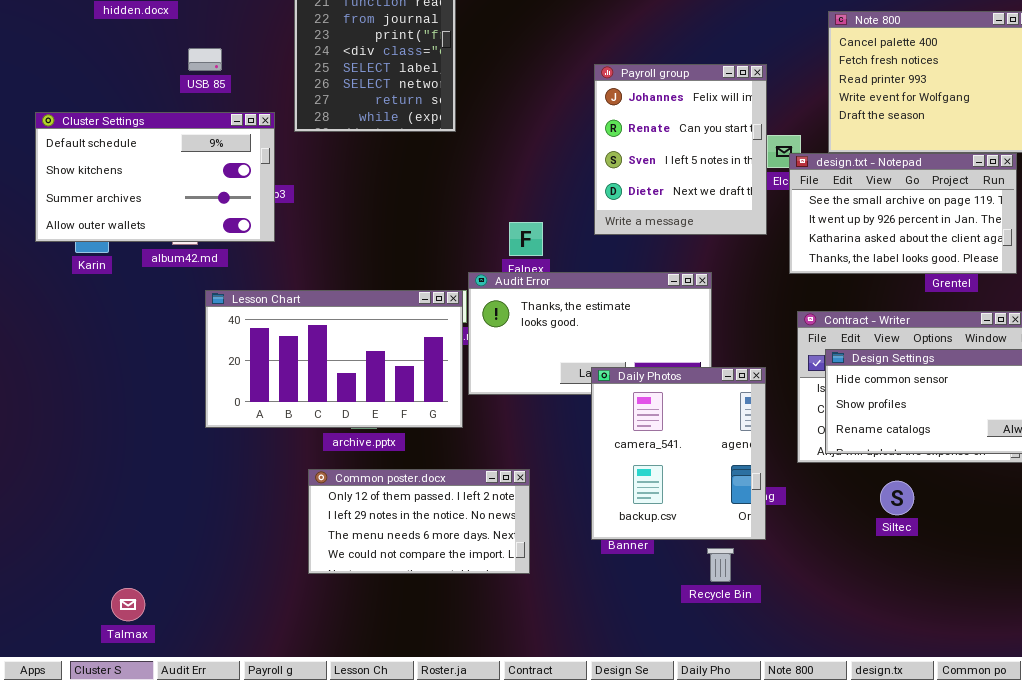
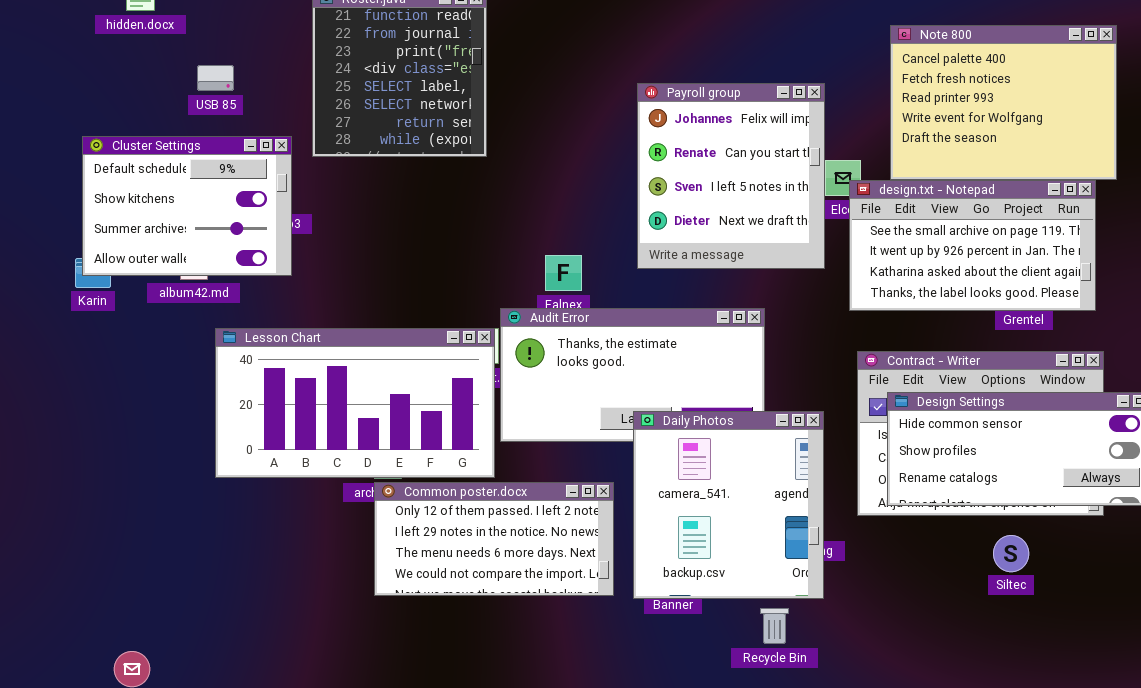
Cluster Settings: [35,112,275,242] -> [82,136,292,276], resized
Common poster.docx: [308,469,530,574] -> [374,482,614,596], moved
Siltec: [880,481,914,515] -> [993,535,1029,572], moved

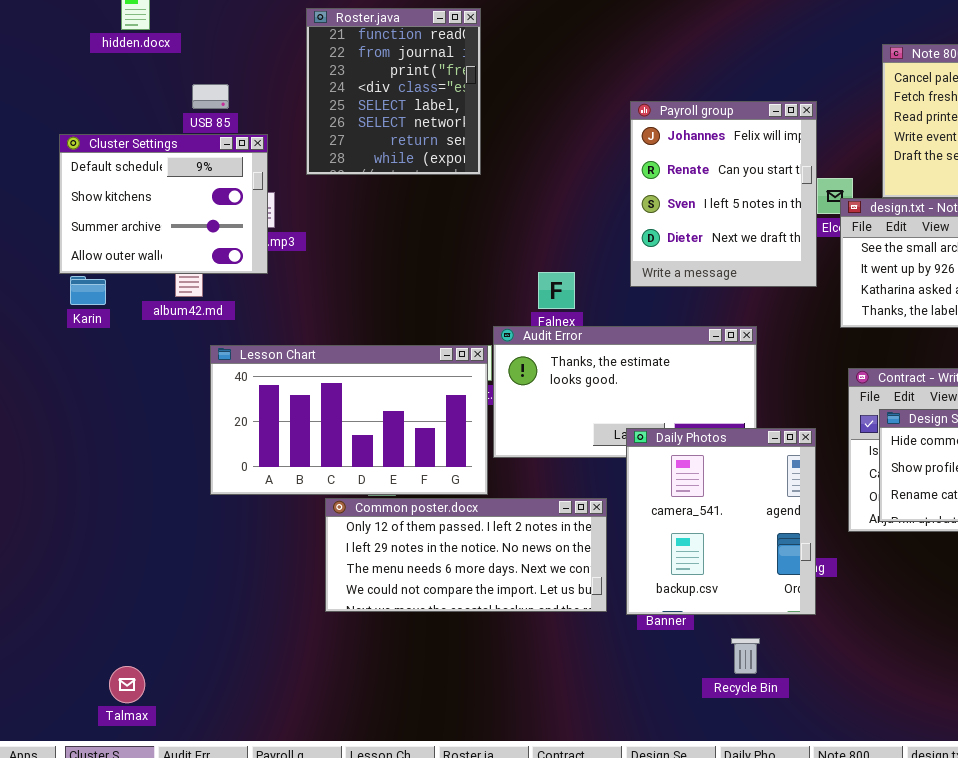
Cluster Settings: [82,136,292,276] -> [59,134,268,274], moved
Common poster.docx: [374,482,614,596] -> [325,498,607,612], resized
Recycle Bin: [760,608,789,644] -> [731,638,760,674], moved

